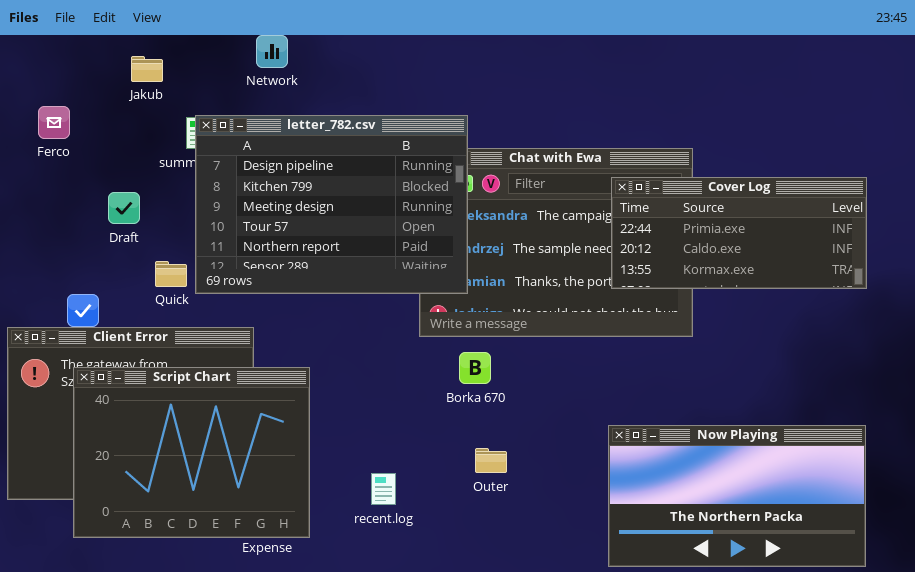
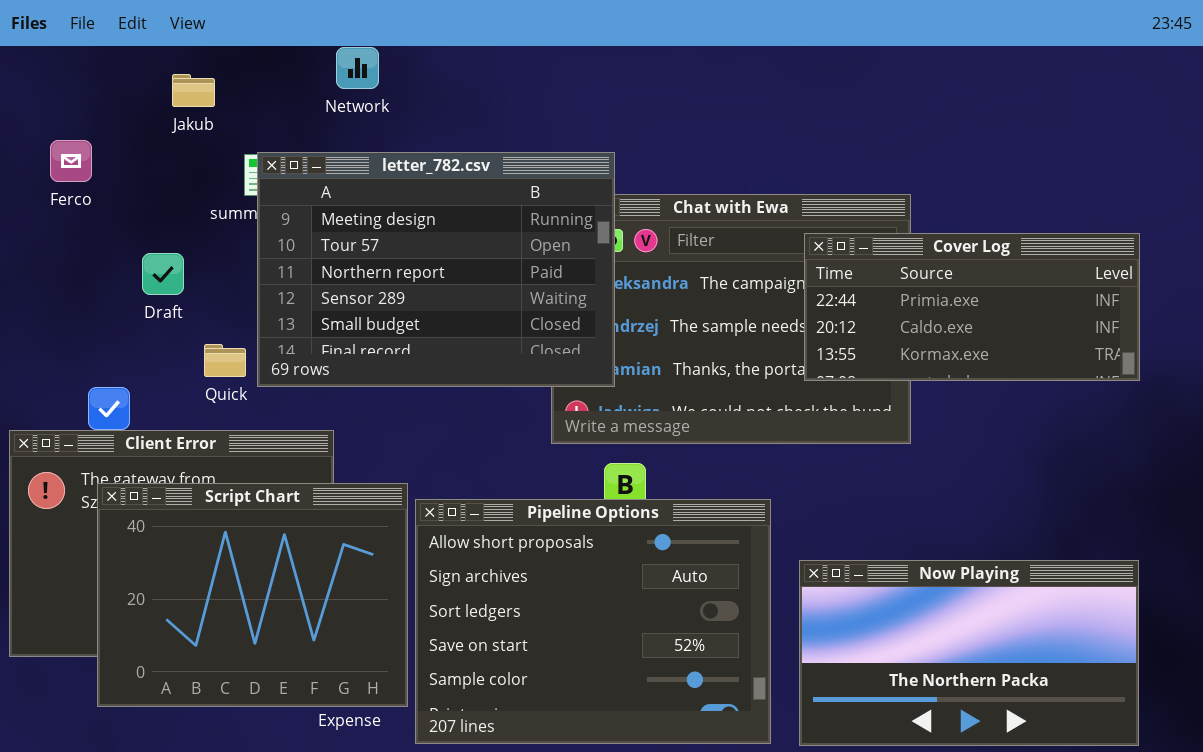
letter_782.csv: [195,115,468,294] -> [257,152,615,387], scrolled down 2 rows
Pipeline Options: none -> [415,499,771,744], opened

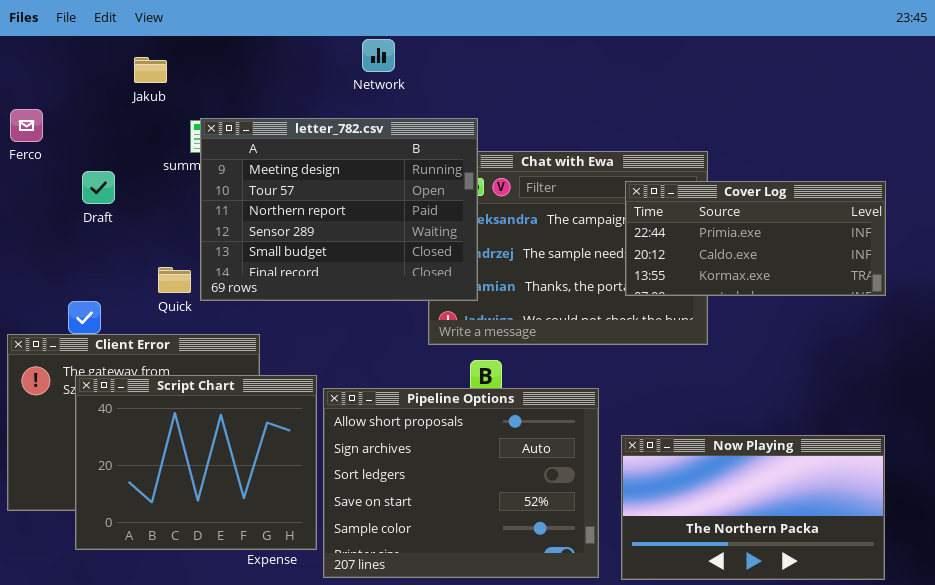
Network: [336,47,379,89] -> [362,39,395,72], moved
Ferco: [50,140,92,182] -> [10,109,43,142], moved
Draft: [142,253,184,295] -> [82,171,115,204], moved

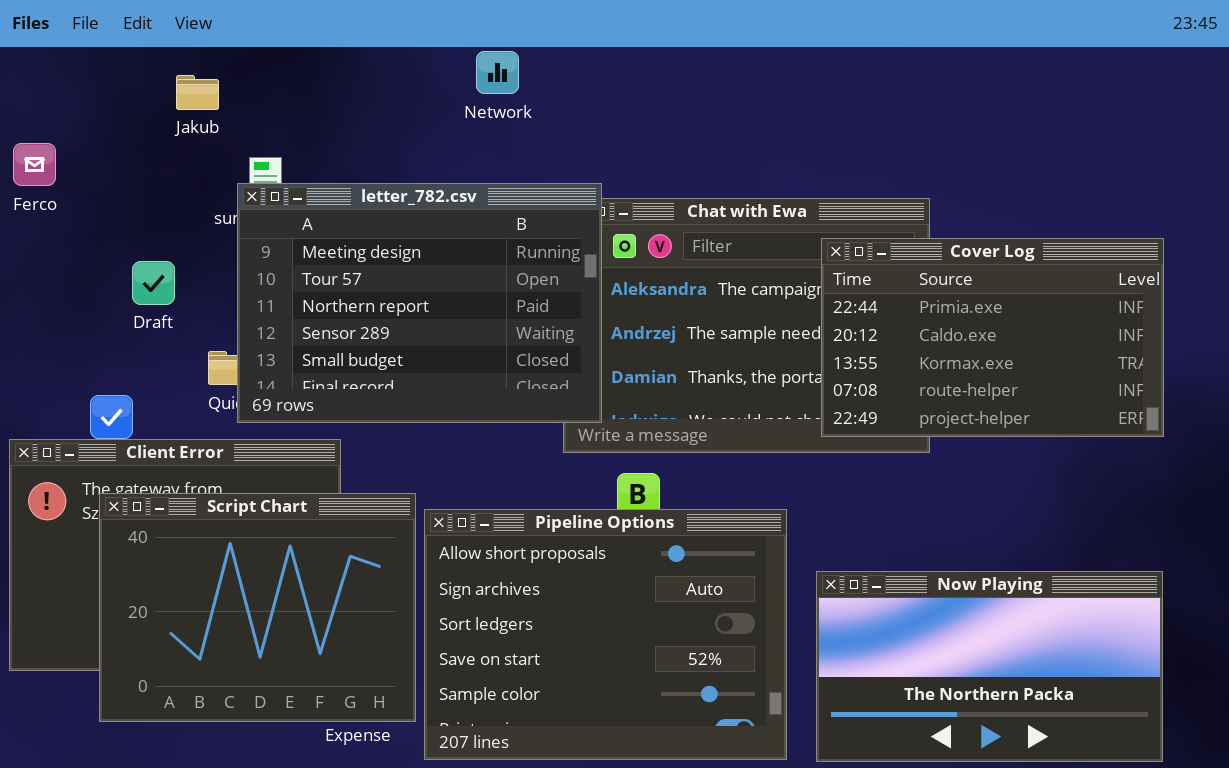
letter_782.csv: [200,118,478,301] -> [237,183,602,423], moved
Draft: [82,171,115,204] -> [132,261,175,305], moved
Cover Log: [625,181,886,296] -> [821,238,1164,437], resized

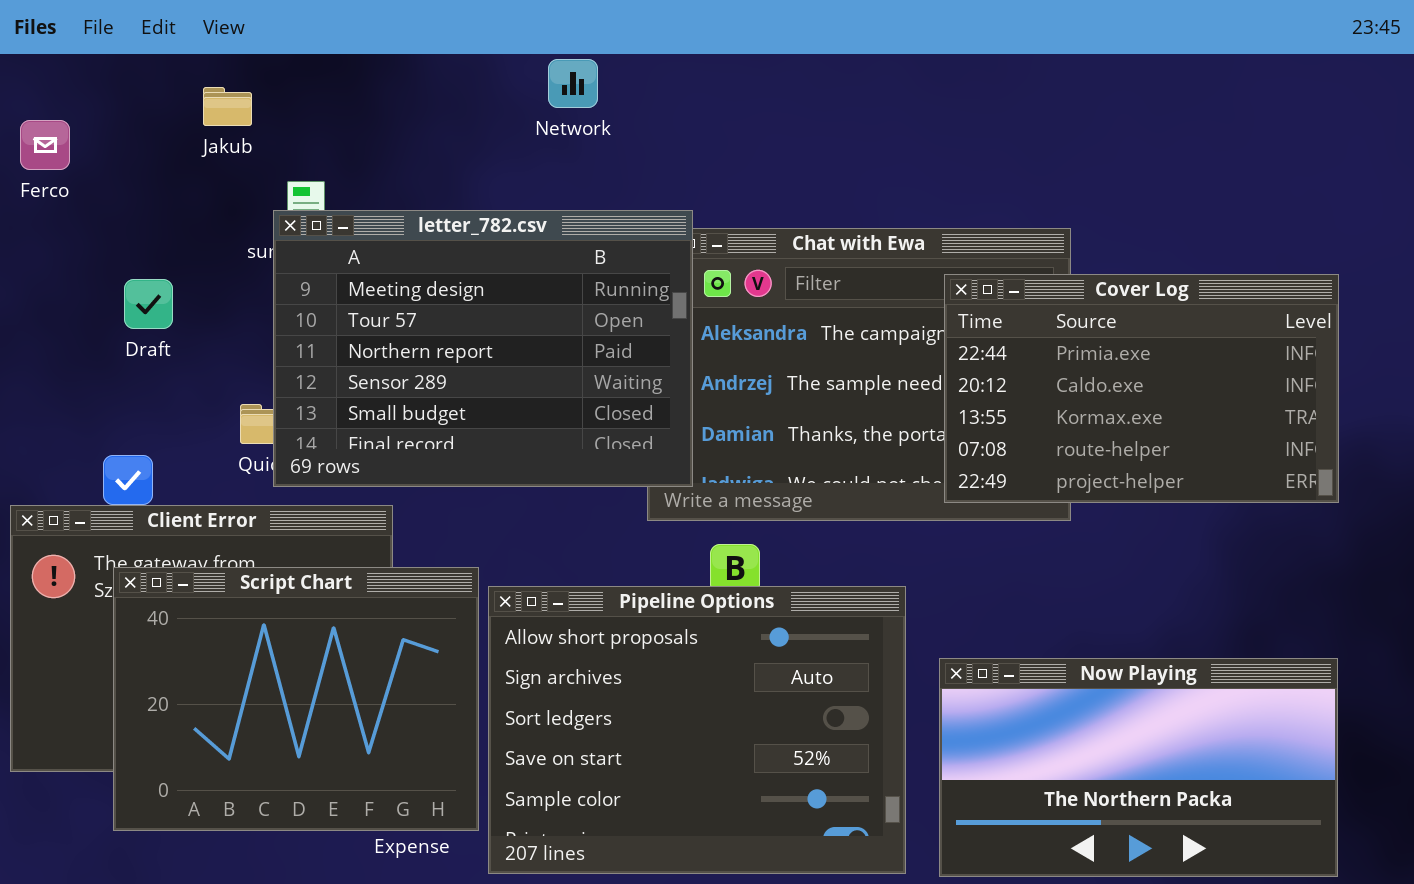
Ferco: [13,143,56,186] -> [20,120,70,170], moved
Draft: [132,261,175,305] -> [124,279,173,329], moved

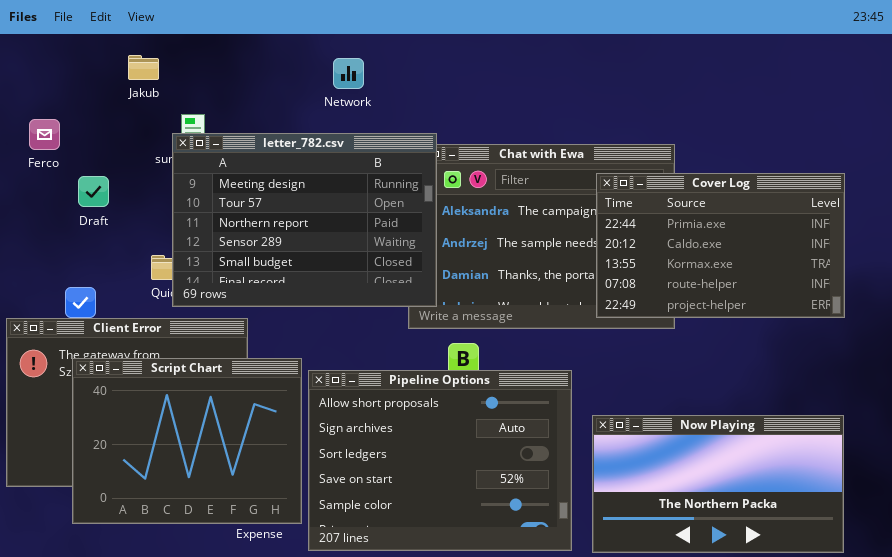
Network: [548,59,598,108] -> [333,58,364,89], moved
Ferco: [20,120,70,170] -> [29,119,60,150], moved

